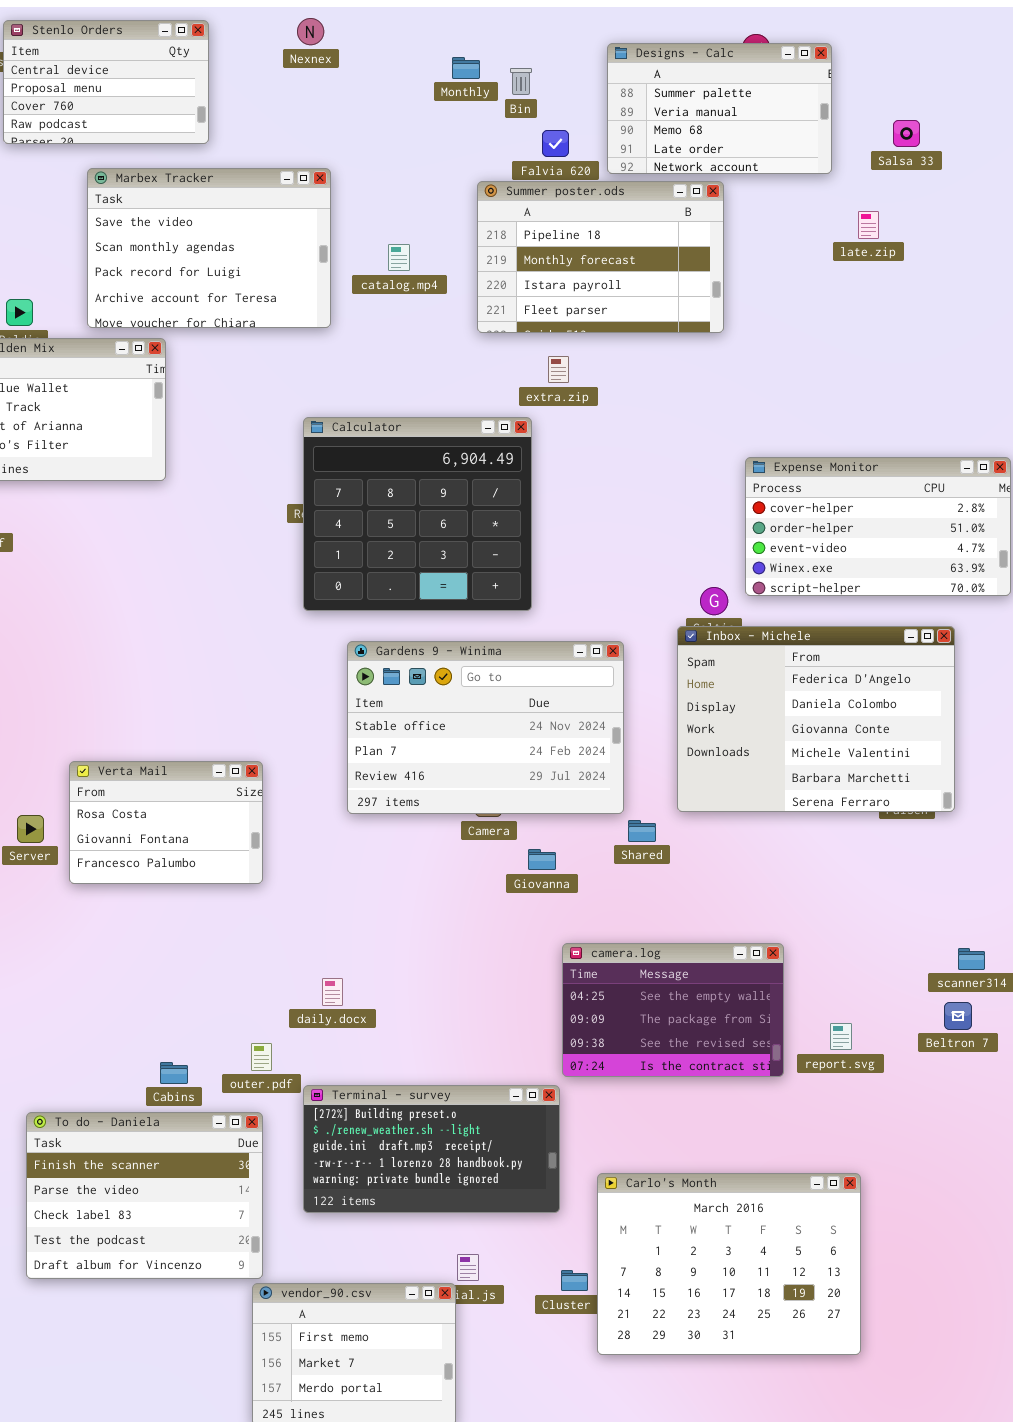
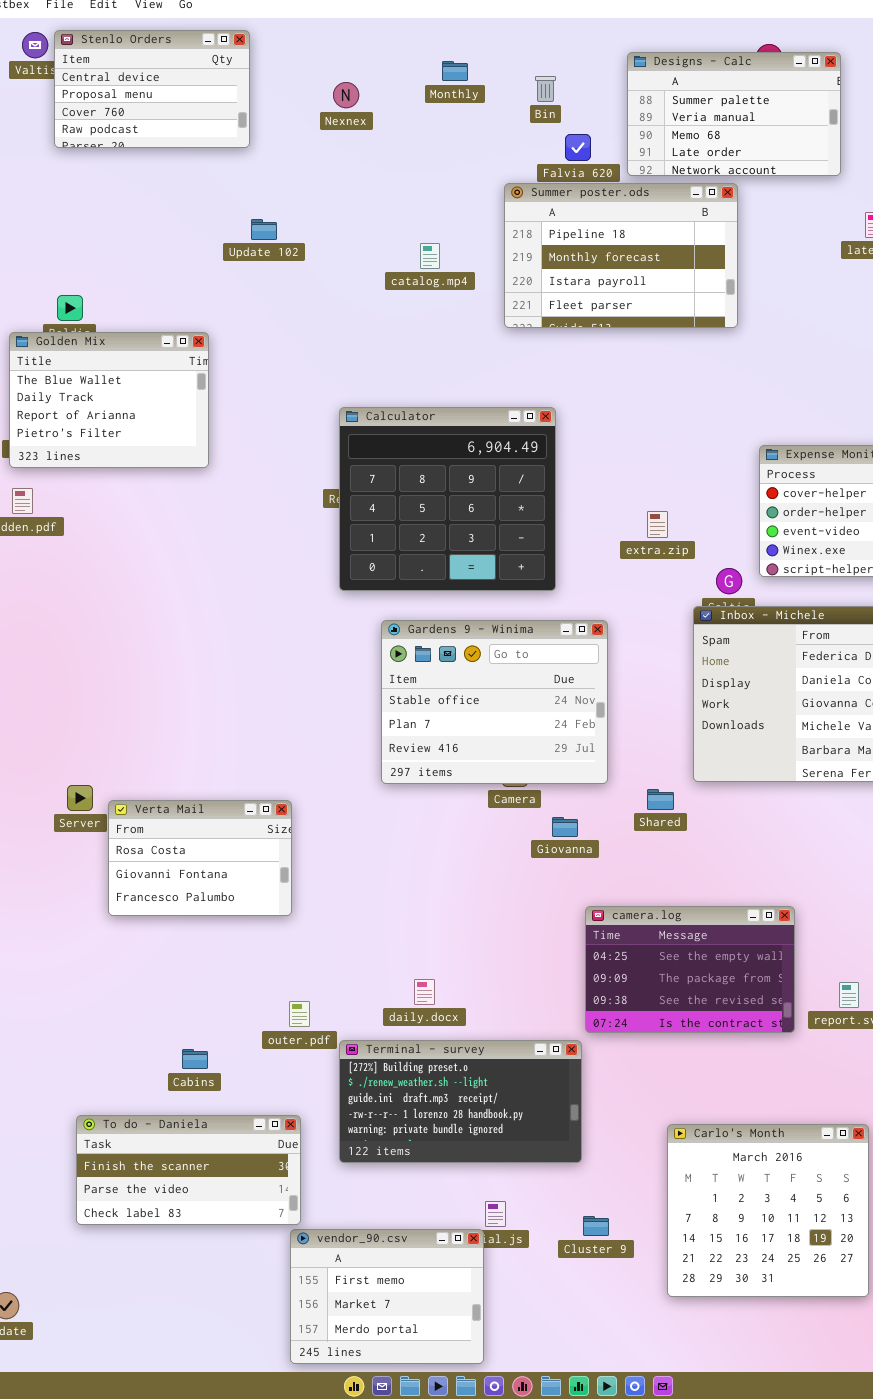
Nexnex: [297,18,324,45] -> [333,82,359,108], moved
Monthly: [452,57,480,79] -> [442,61,468,81], moved
Marbex Tracker: [87,168,331,328] -> none, closed
extra.zip: [548,356,569,383] -> [647,511,668,538], moved
Gardens 9 - Winima: [347,641,624,814] -> [381,620,608,784], resized
Verta Mail: [69,761,263,884] -> [108,800,292,916], moved
daily.docx: [322,978,343,1006] -> [414,979,435,1005], moved
Cabins: [160,1062,188,1084] -> [182,1049,208,1069], moved
To do - Daniela: [26,1112,263,1279] -> [76,1115,301,1225], resized
Carlo's Month: [597,1173,861,1355] -> [667,1124,869,1297], resized

